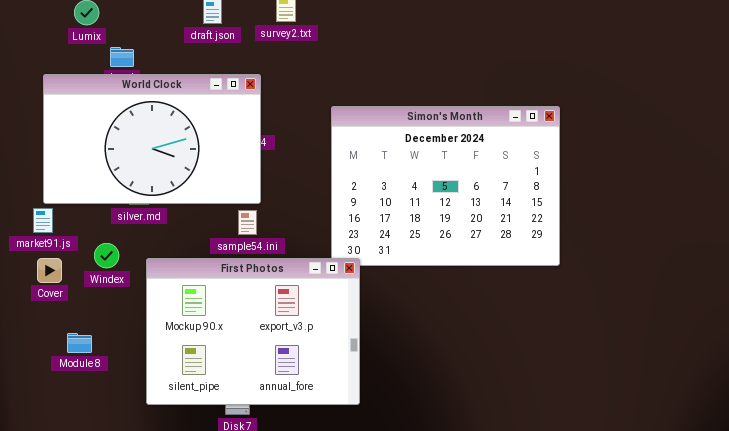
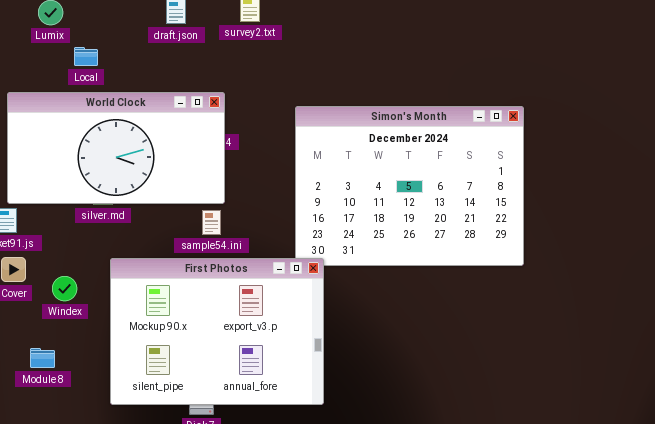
World Clock: [43,74,261,204] -> [7,92,225,204], resized
Windex: [94,243,119,268] -> [52,276,77,301], moved
Module 8: [67,333,92,353] -> [30,348,55,368], moved

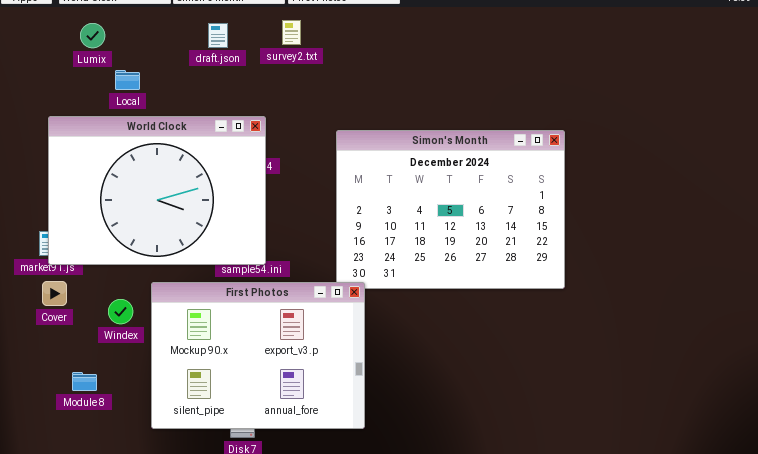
World Clock: [7,92,225,204] -> [48,116,266,265], resized
Windex: [52,276,77,301] -> [108,299,133,324], moved

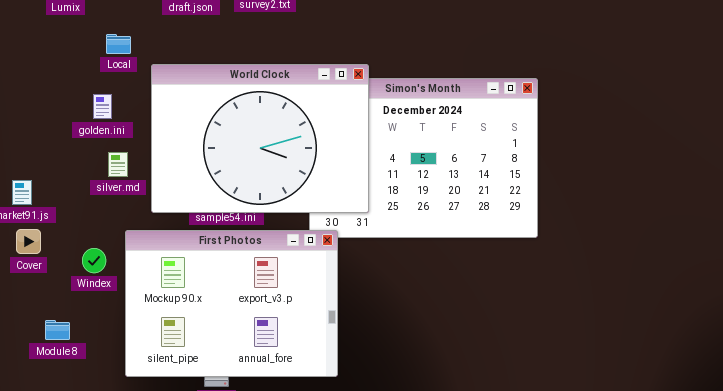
Local: [115,70,140,90] -> [106,34,131,54], moved
World Clock: [48,116,266,265] -> [151,64,369,213], moved

